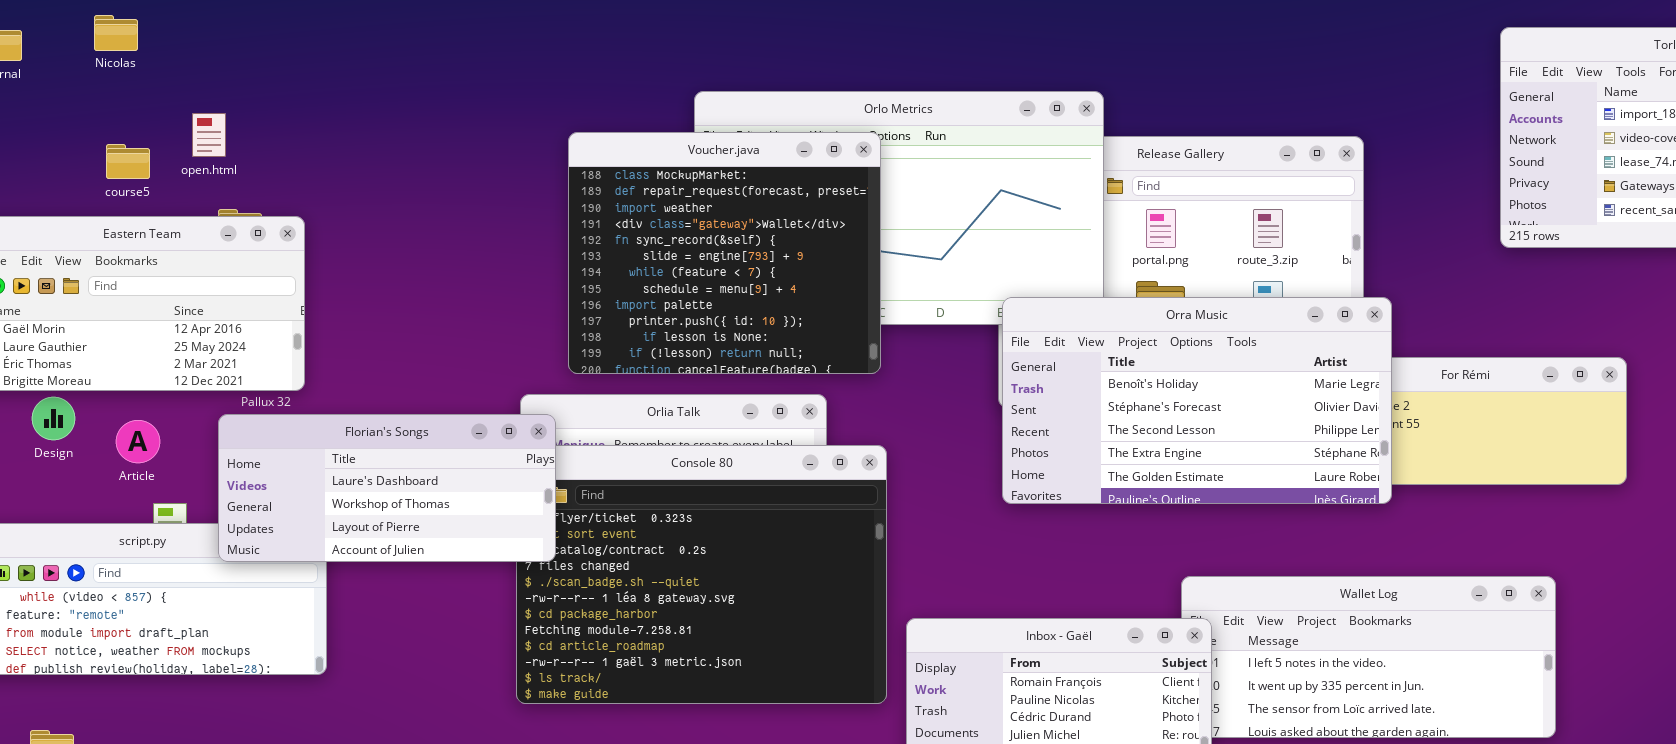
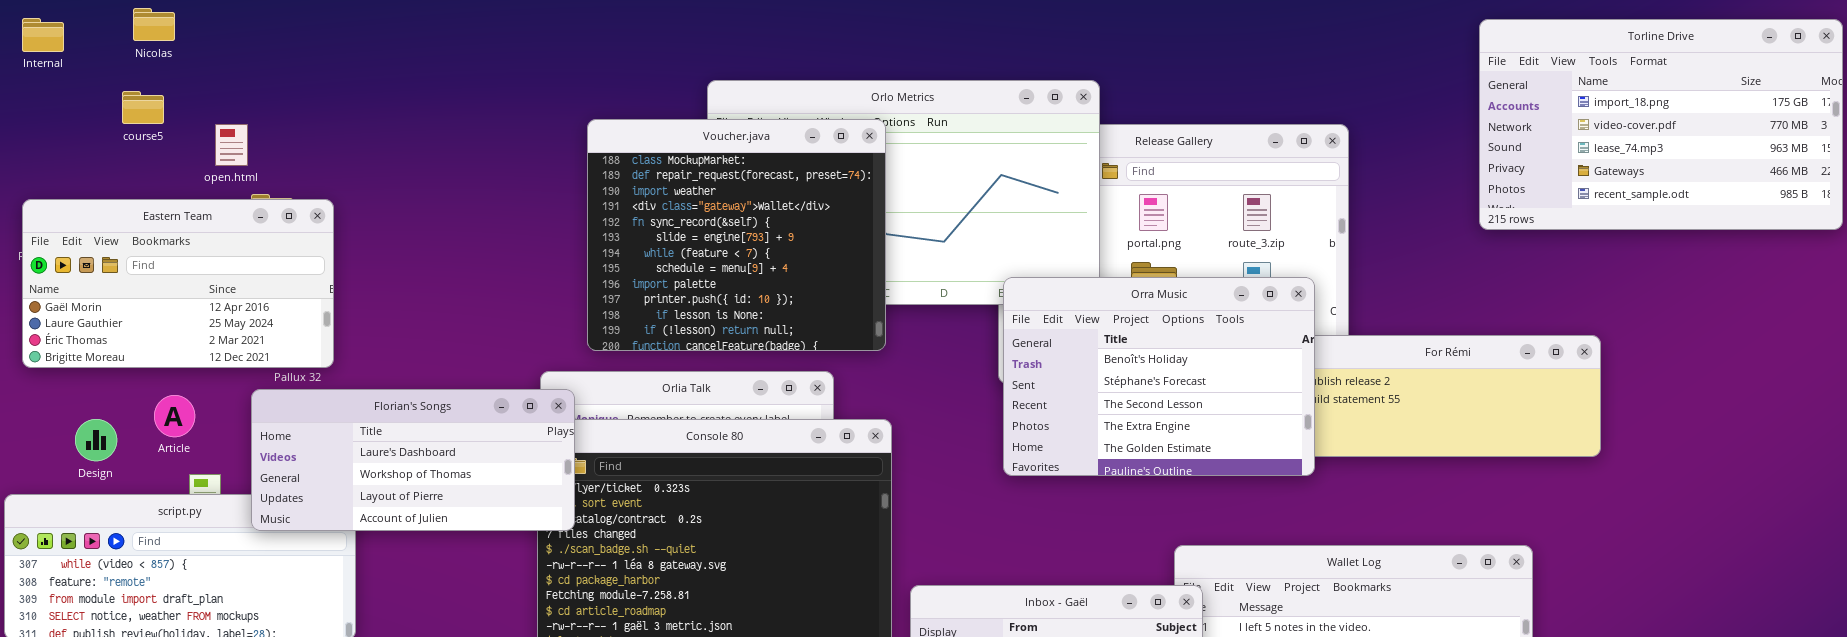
open.html: [192,113,226,157] -> [215,124,248,166], moved
course5: [106,144,150,179] -> [122,91,164,124], moved
Orra Music: [1002,297,1392,504] -> [1003,277,1315,476], resized
Design: [32,397,75,440] -> [75,419,117,461], moved

